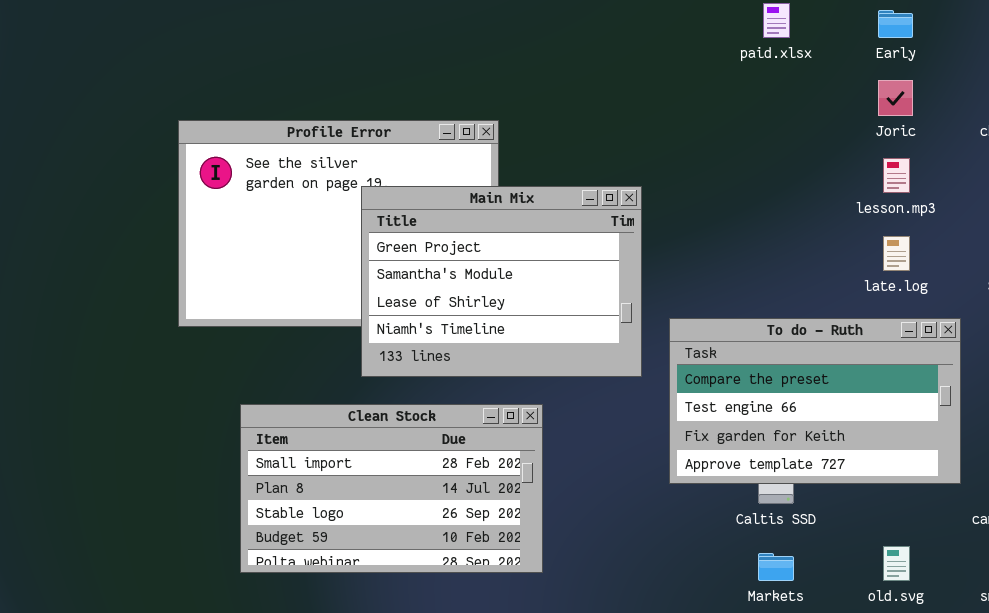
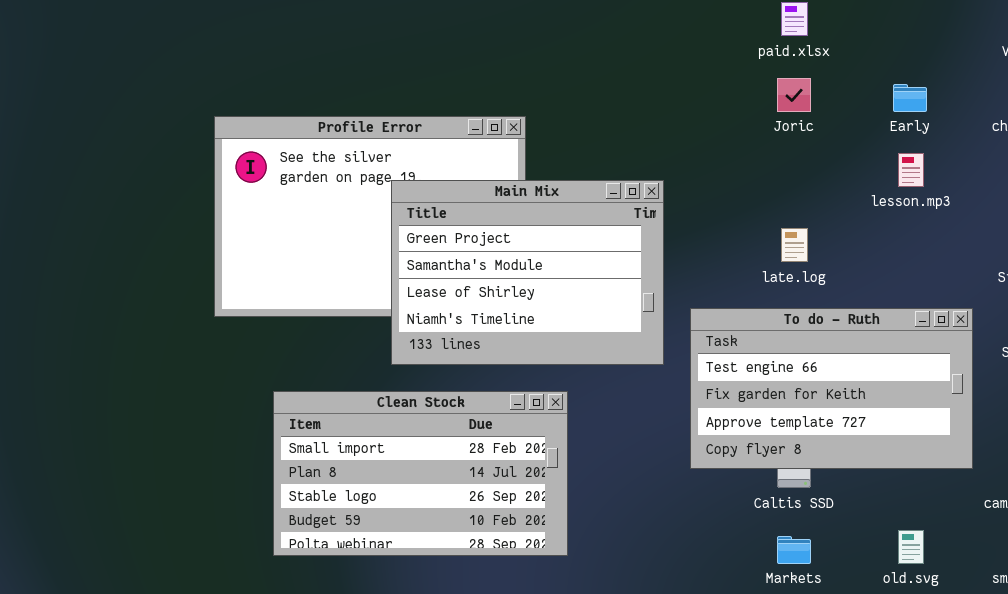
Early: [878,10,913,38] -> [893,84,927,112], moved
Joric: [878,80,913,116] -> [777,78,811,112], moved
late.log: [883,236,910,271] -> [781,228,808,262], moved
To do - Ruth: [669,318,961,484] -> [690,308,973,469], scrolled down 1 row

